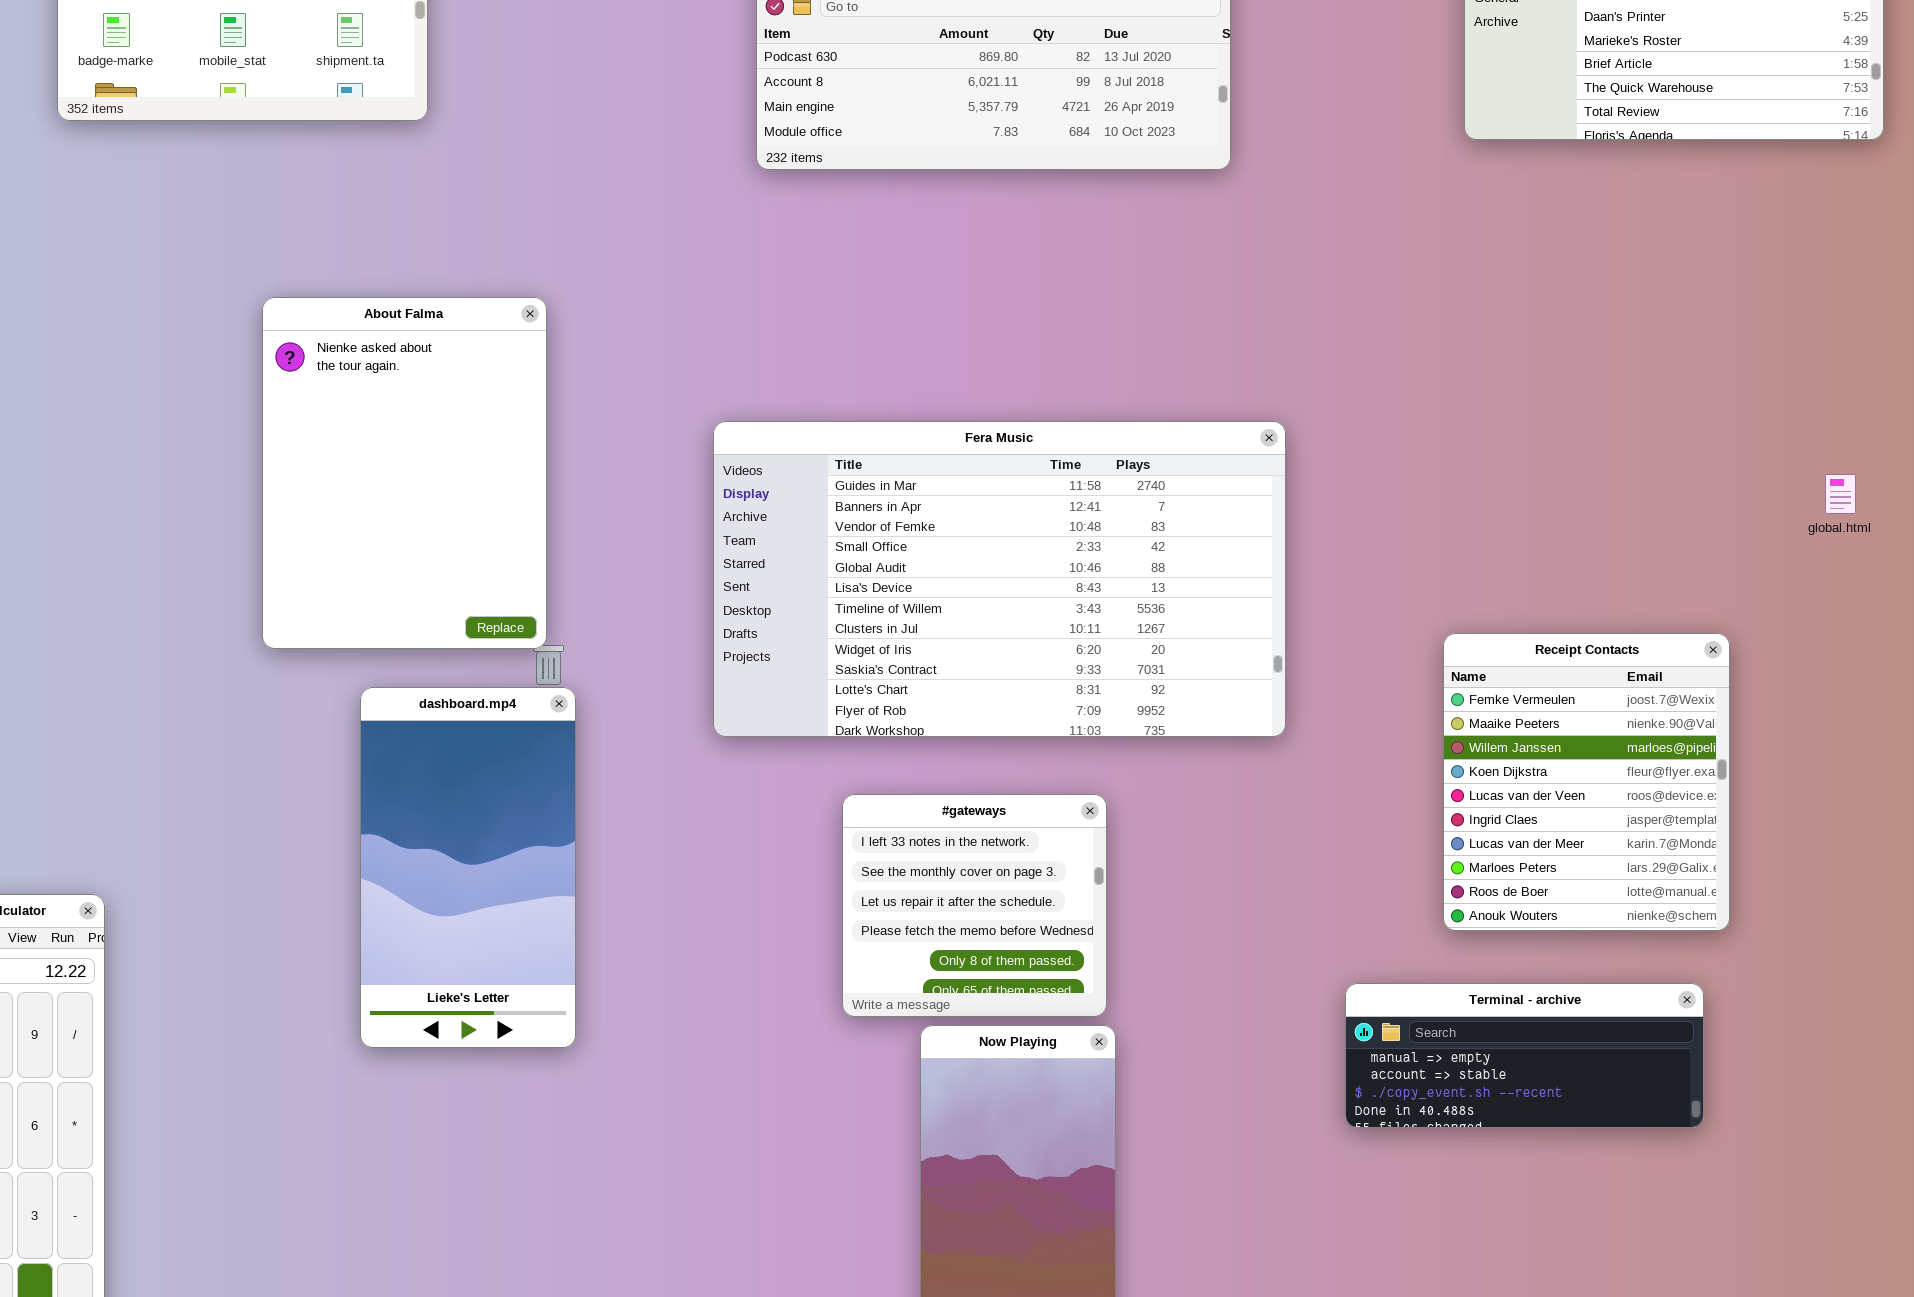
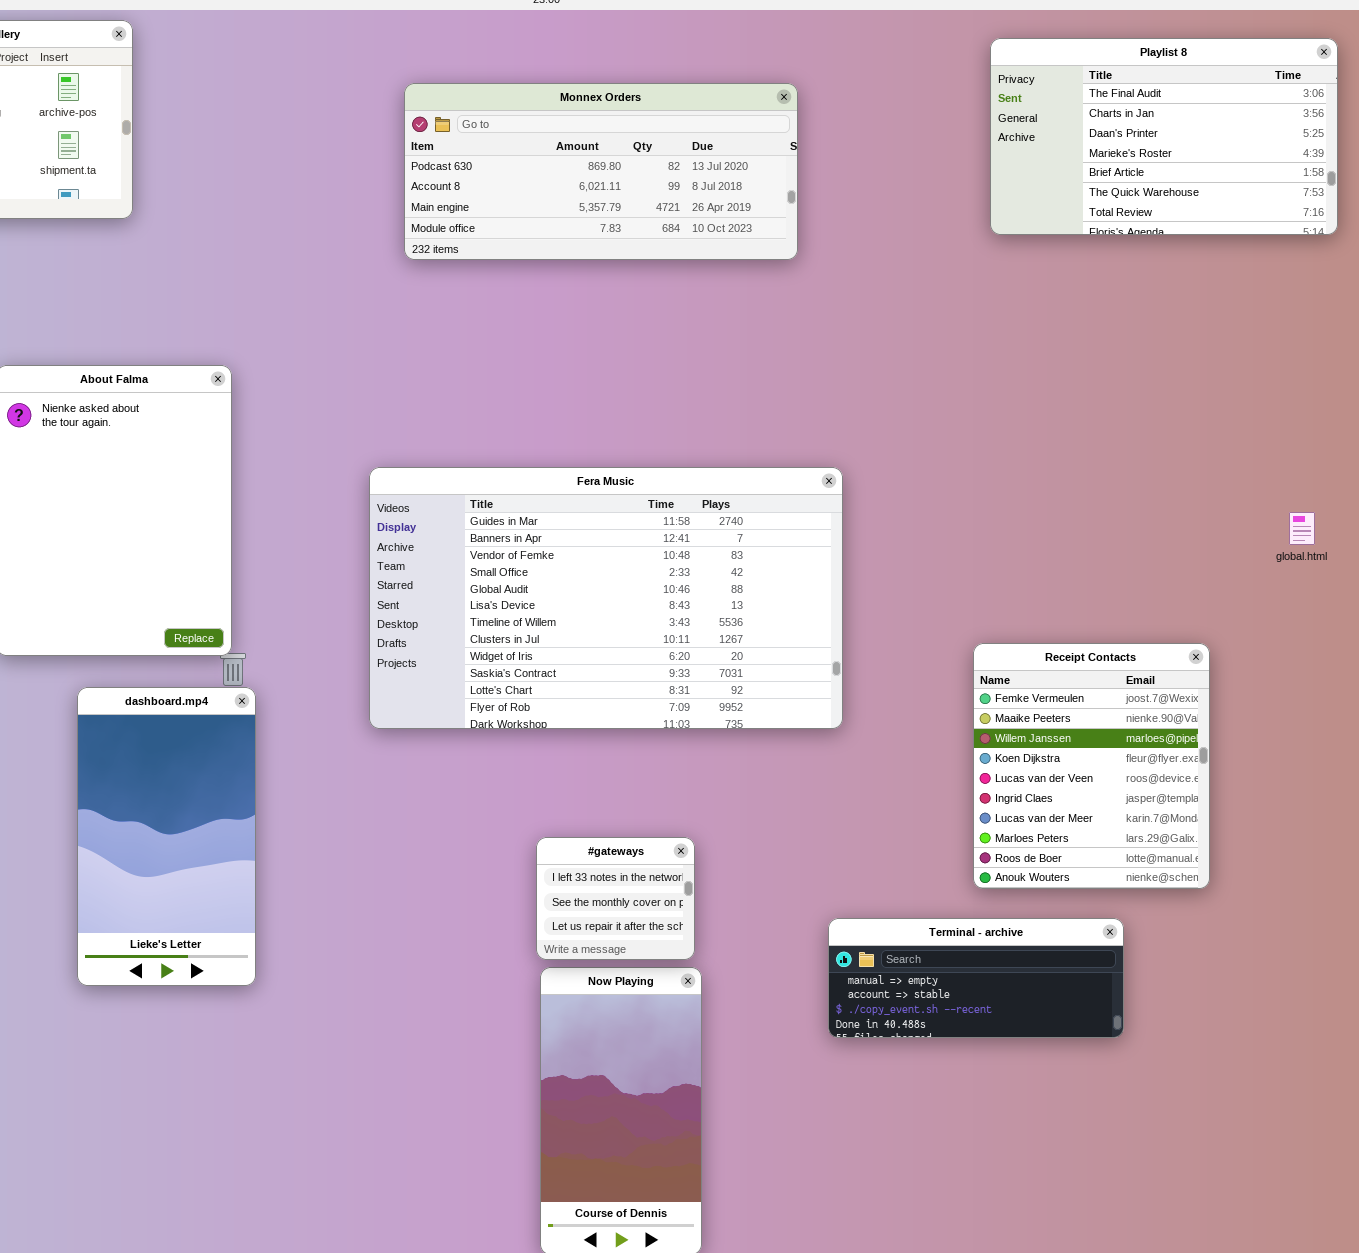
#gateways: [842,794,1107,1017] -> [536,837,695,960], resized
Terminal - archive: [1345,983,1704,1128] -> [828,918,1124,1038], moved

